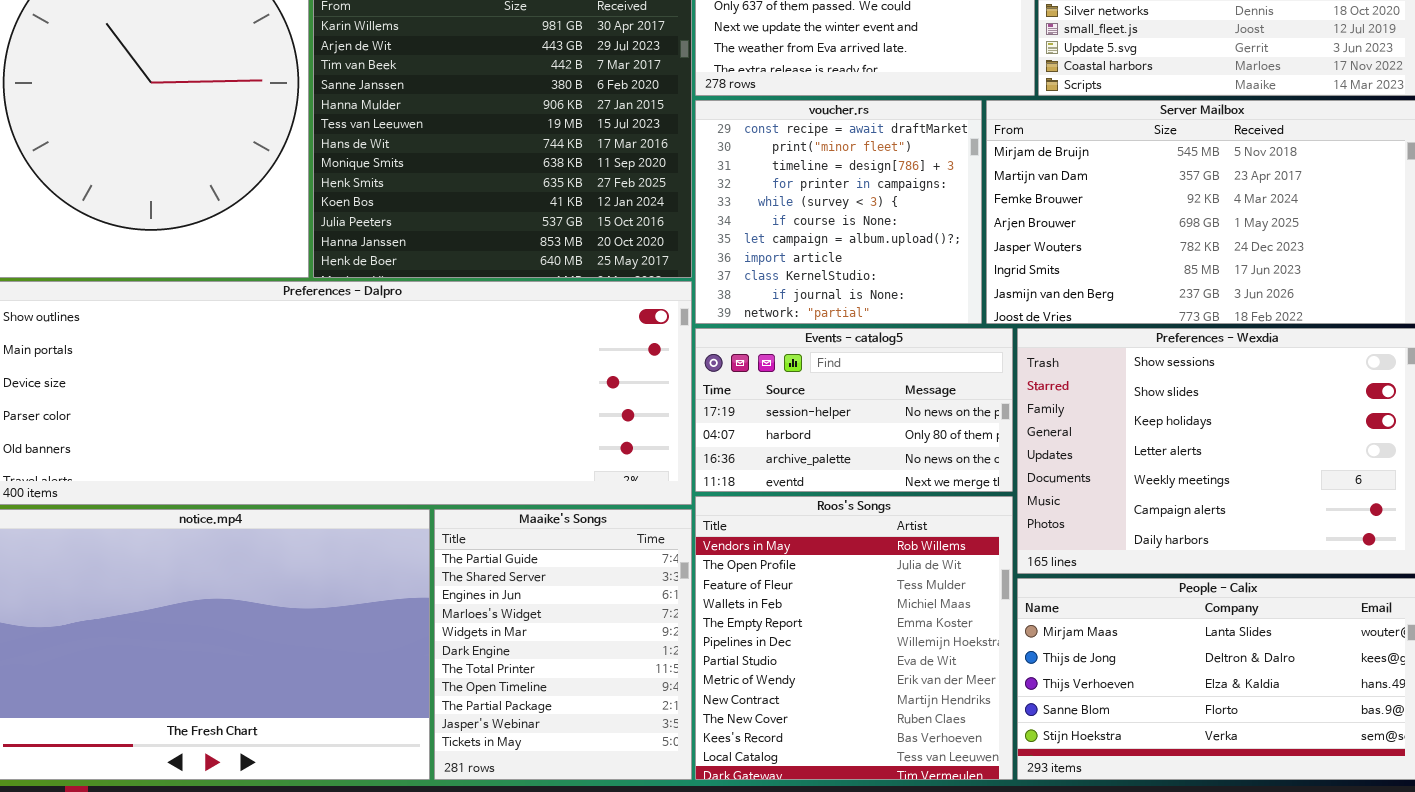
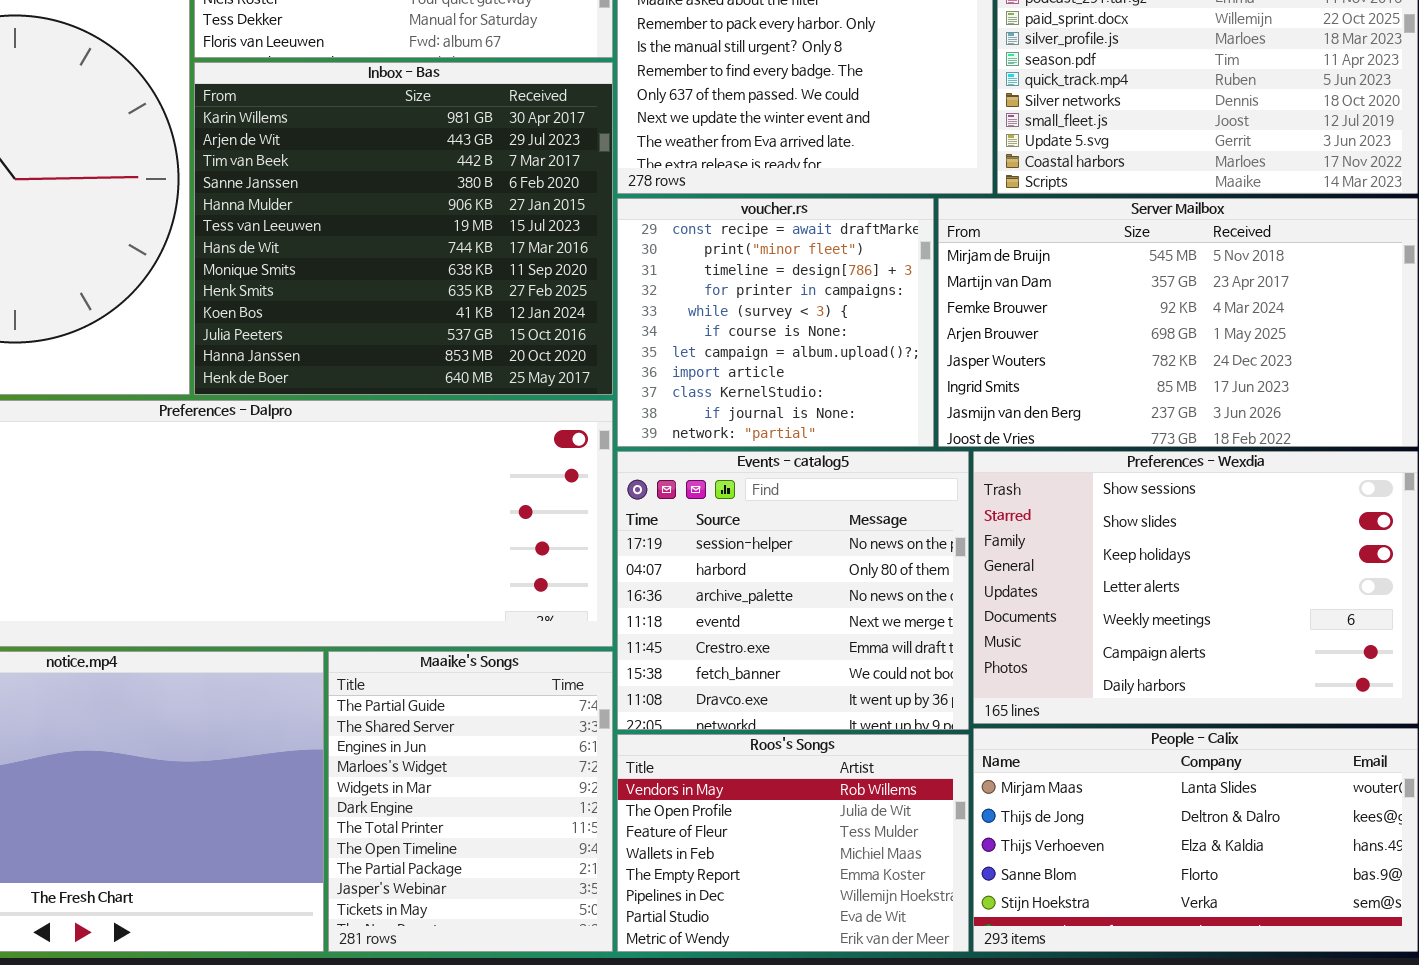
Events - catalog5: [695,328,1013,492] -> [617,451,969,730], resized
Roos's Songs: [695,496,1013,780] -> [617,734,969,952], resized

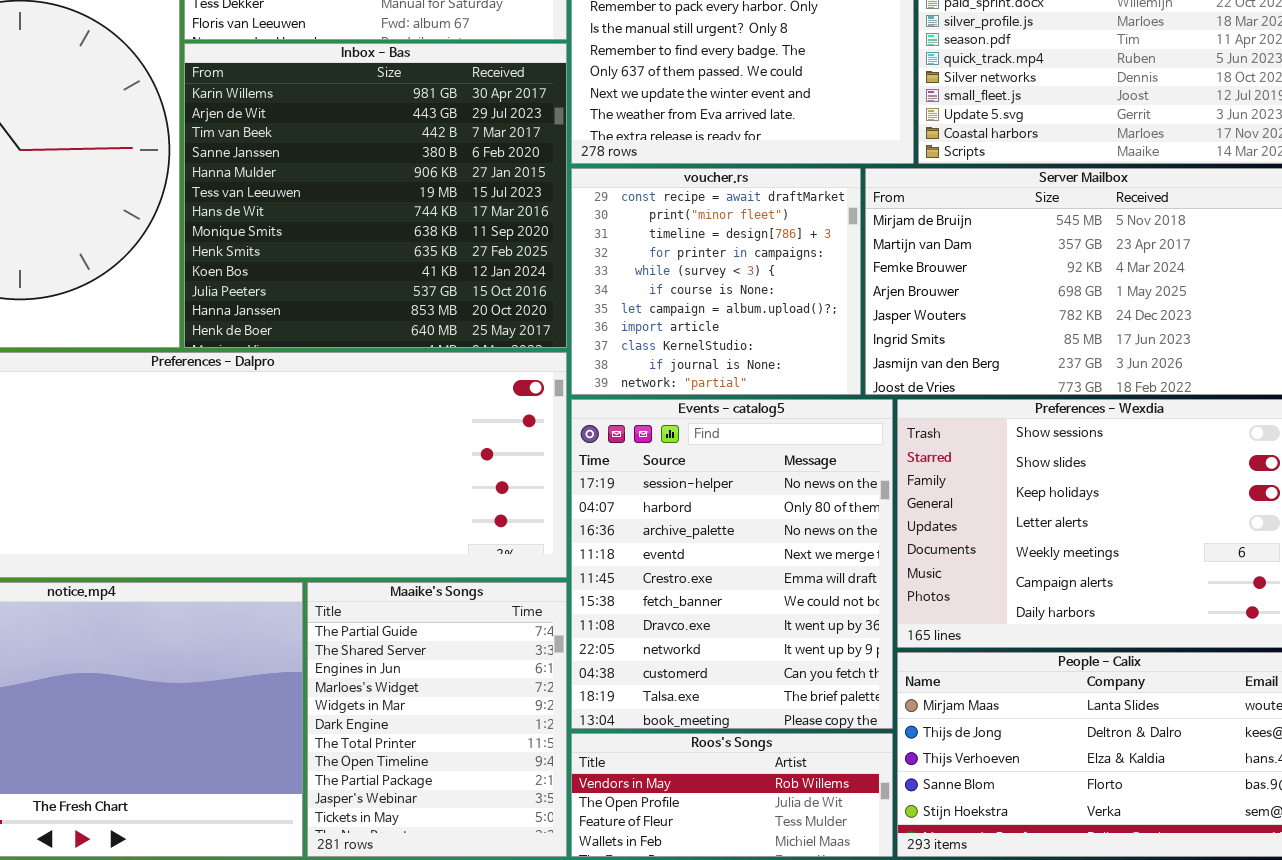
Events - catalog5: [617,451,969,730] -> [571,399,893,729], resized
Roos's Songs: [617,734,969,952] -> [571,733,893,857], resized

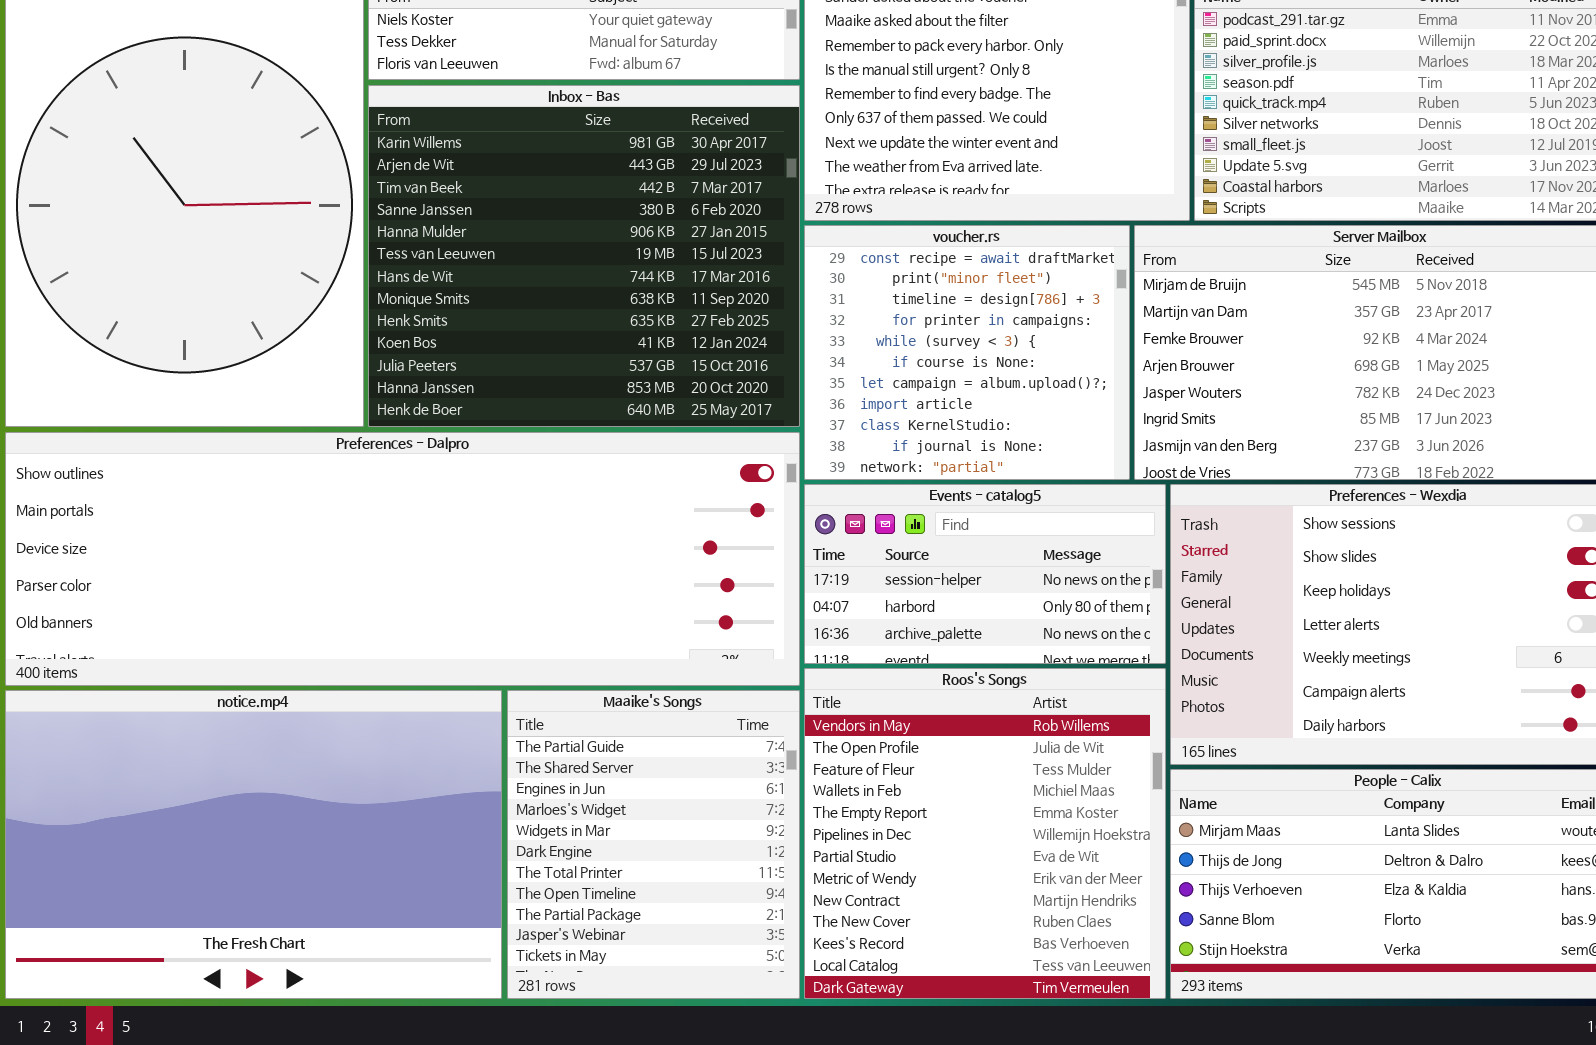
Events - catalog5: [571,399,893,729] -> [804,484,1166,664], resized
Roos's Songs: [571,733,893,857] -> [804,668,1166,999], resized

